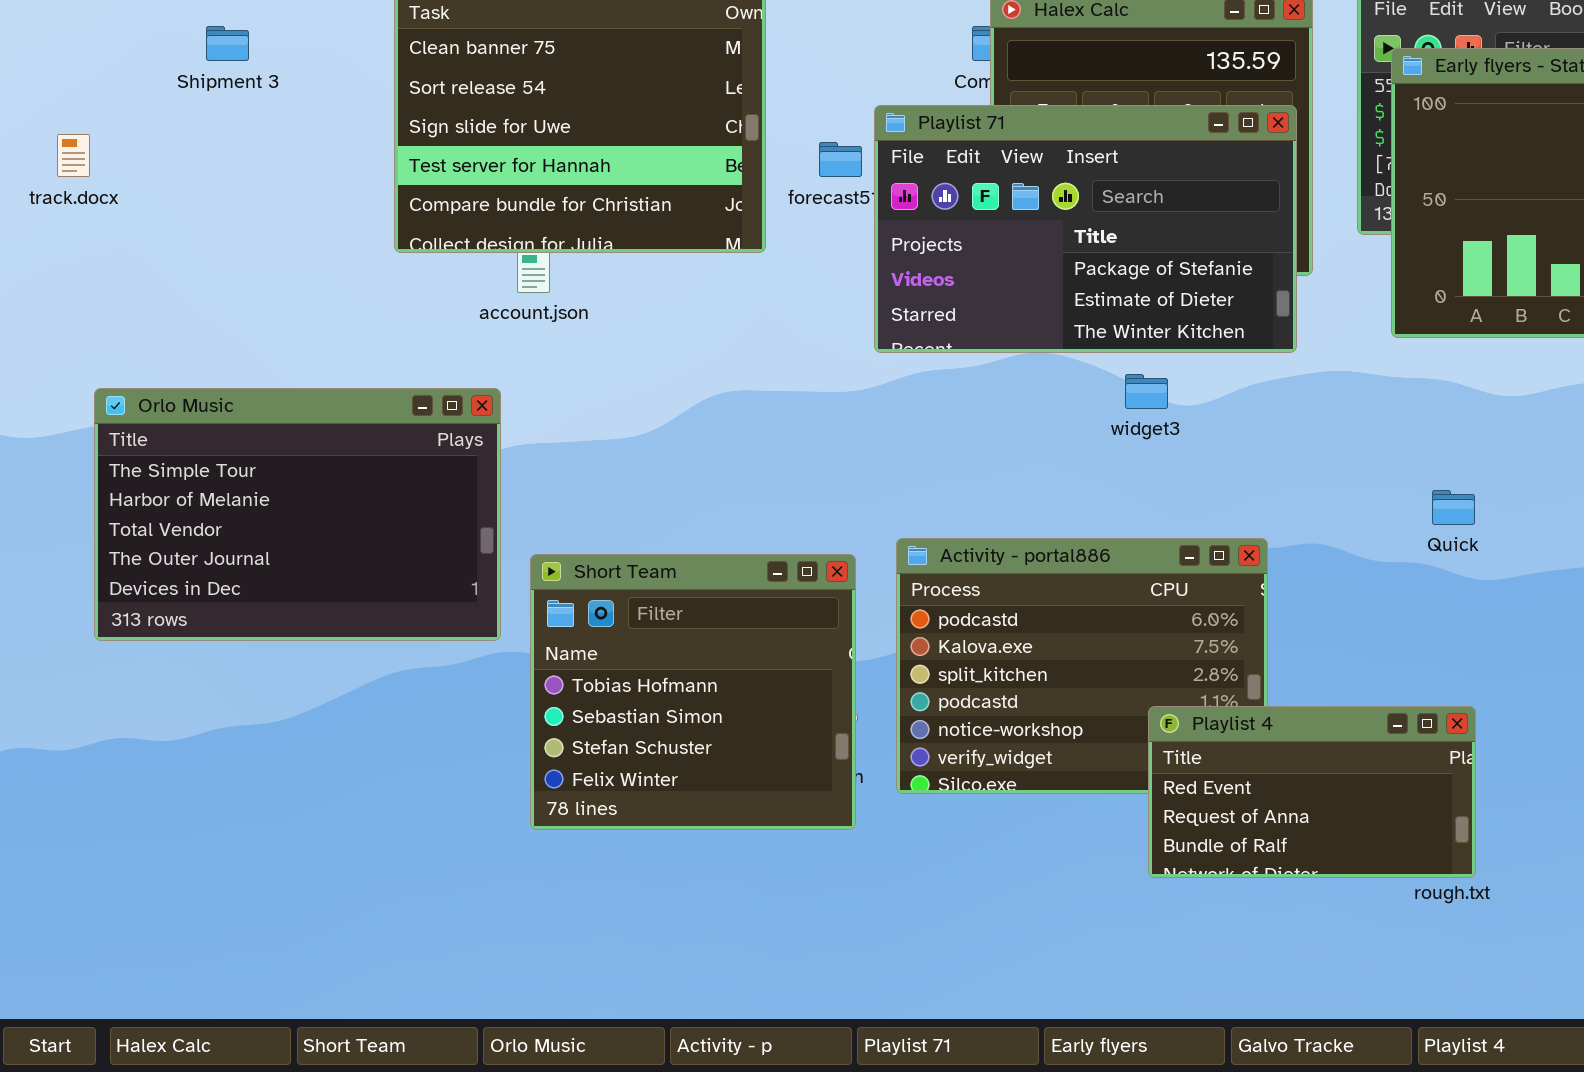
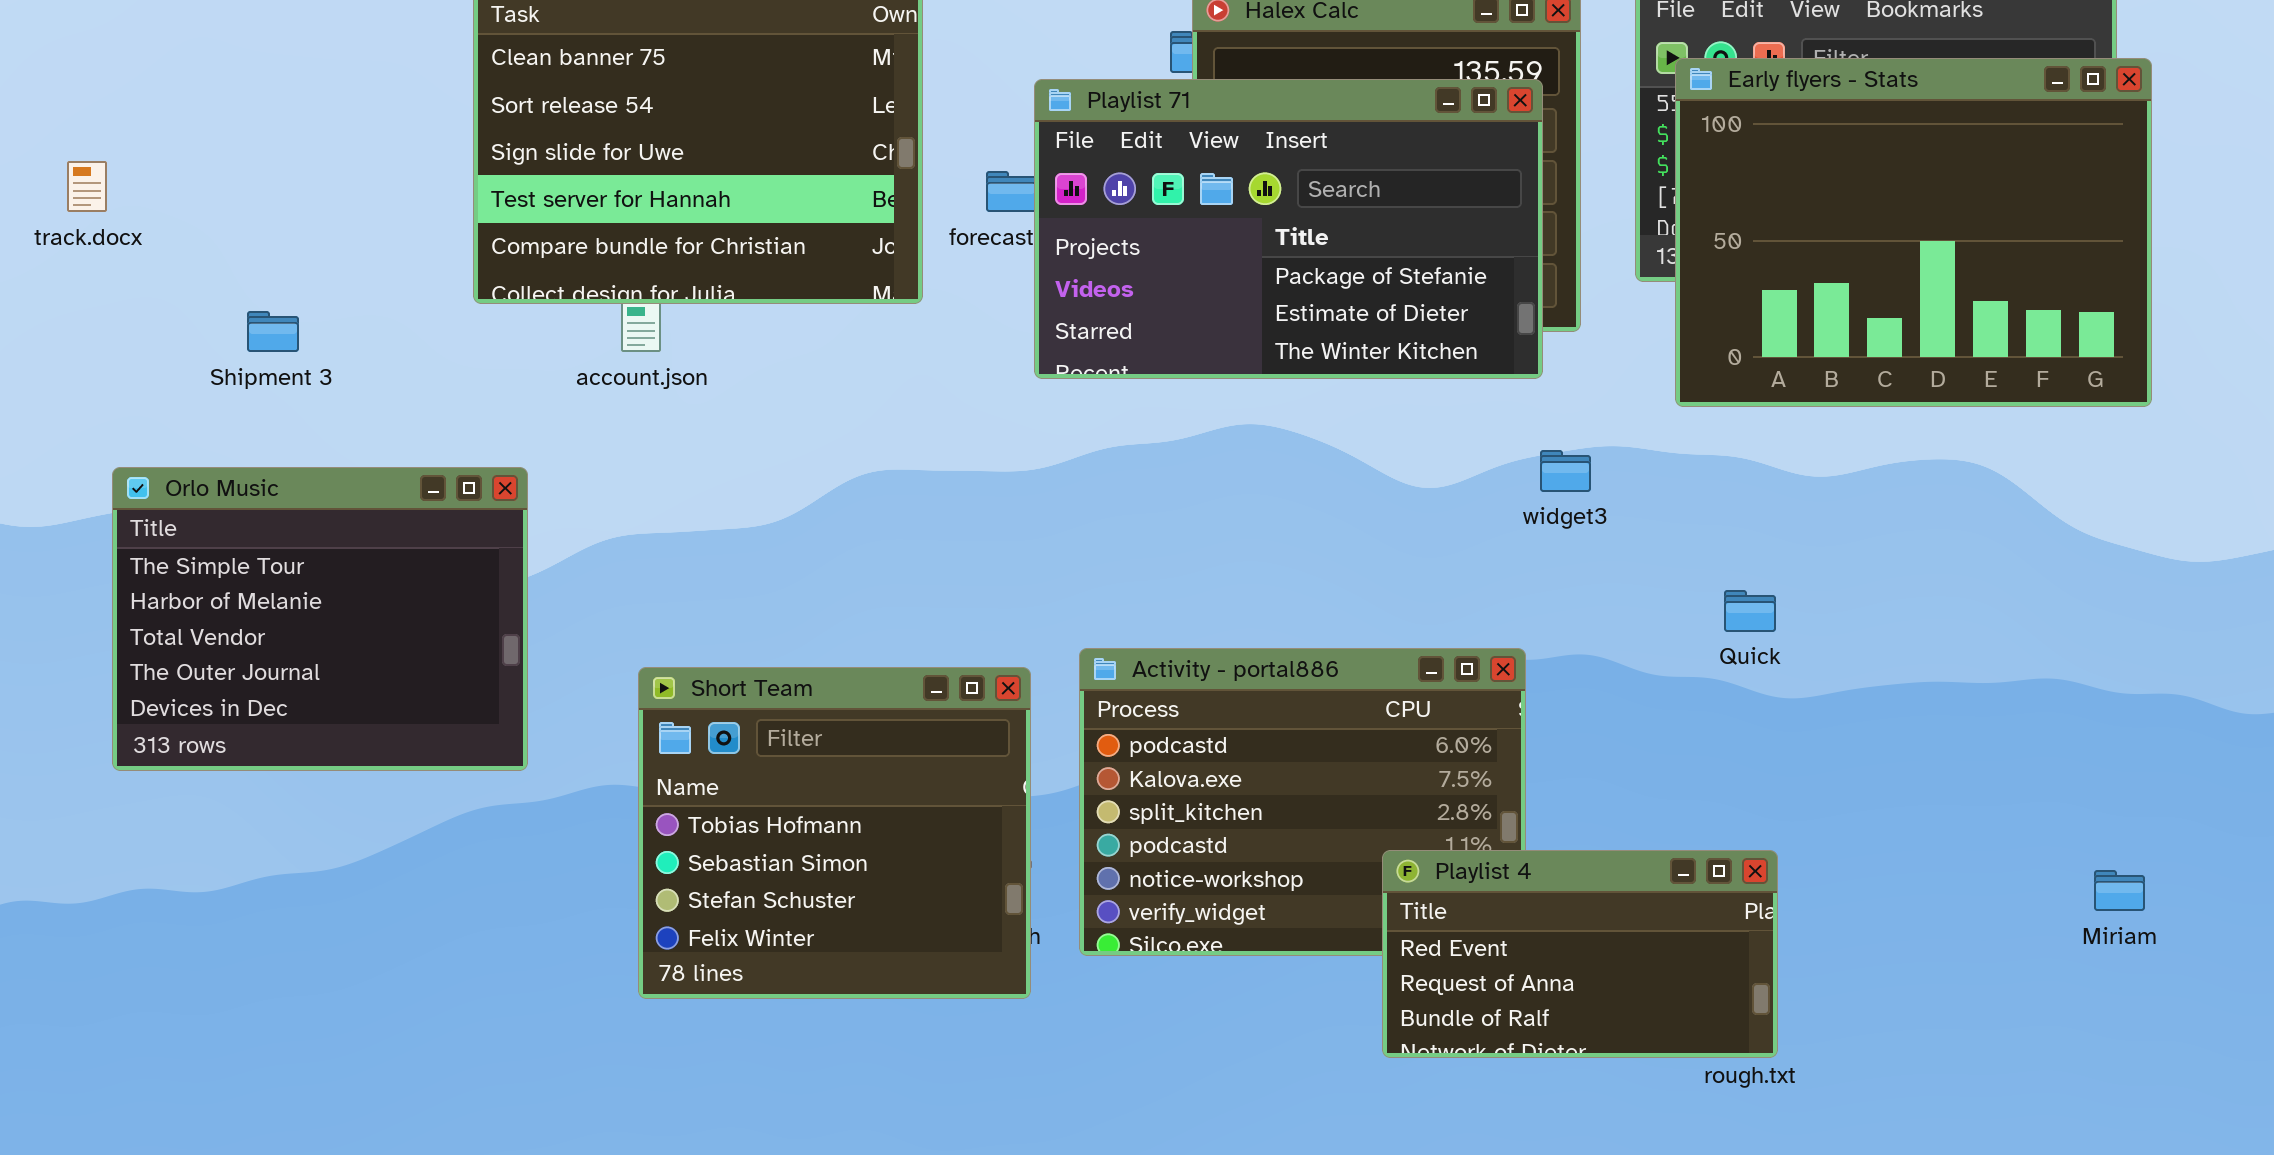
Shipment 3: [206,26,249,61] -> [247,311,299,352], moved
Playlist 71: [874,105,1297,353] -> [1034,79,1543,379], moved
widget3: [1125,374,1168,409] -> [1540,450,1591,492], moved
Orlo Music: [94,388,501,641] -> [112,467,528,771], resized

